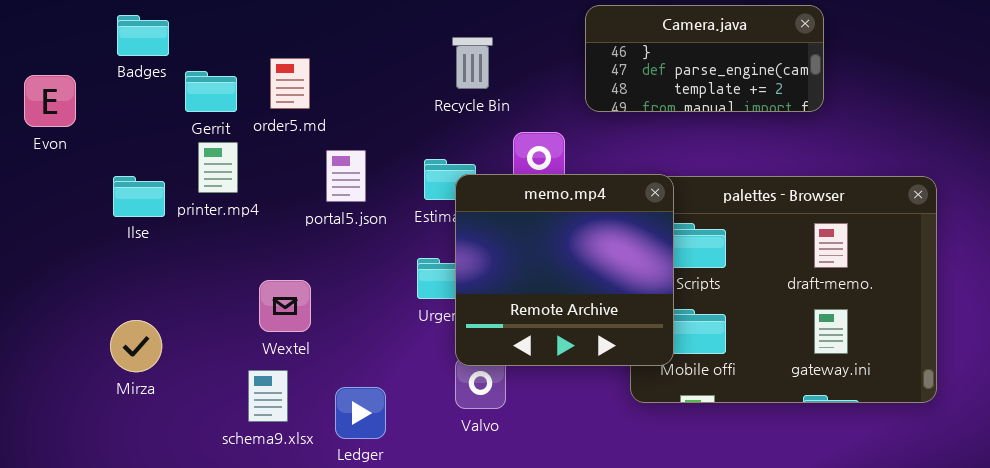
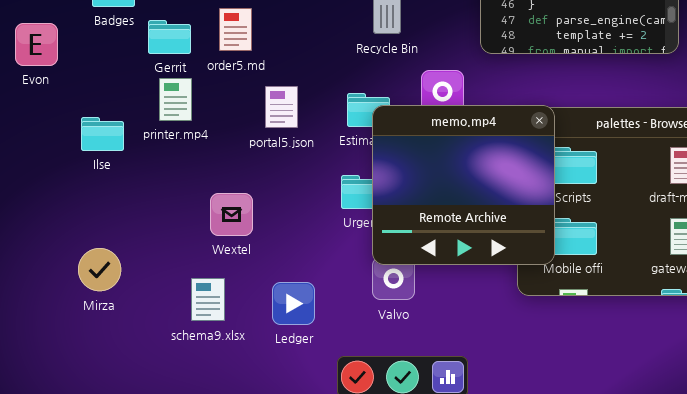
Ilse: [113,176,165,217] -> [81,117,124,151], moved
Mirza: [110,320,162,372] -> [78,248,121,291], moved
schema9.xlsx: [248,370,288,422] -> [191,278,225,321], moved

